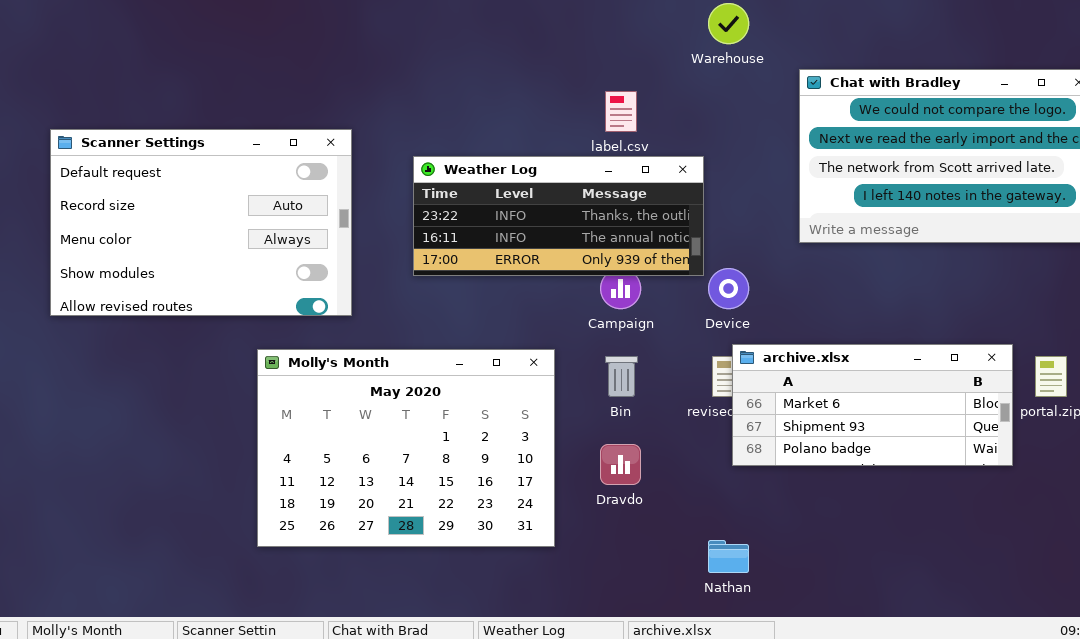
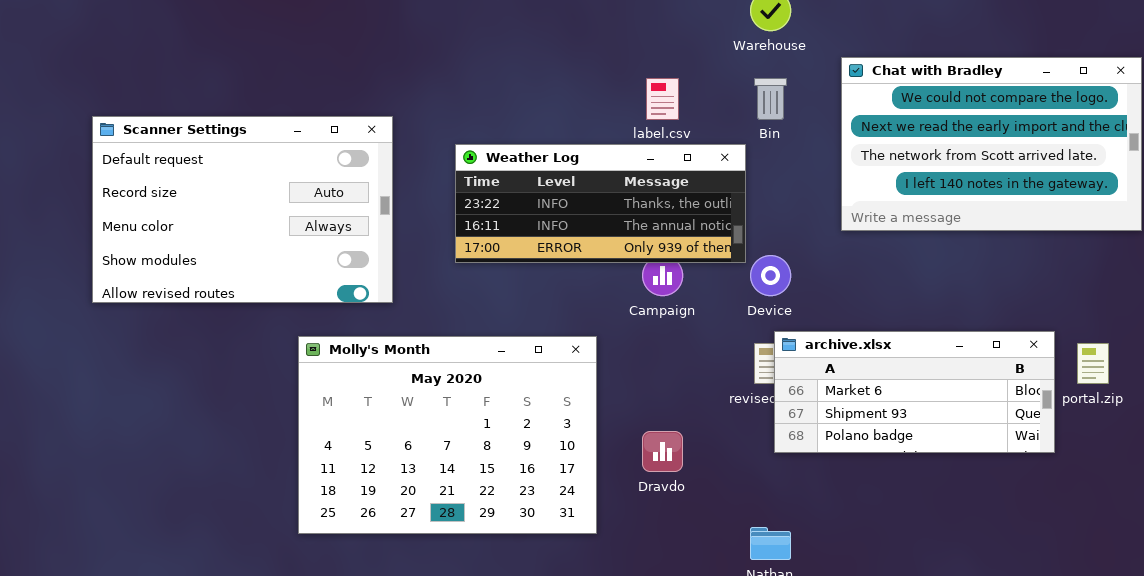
Bin: [605,356,638,397] -> [754,78,787,120], moved

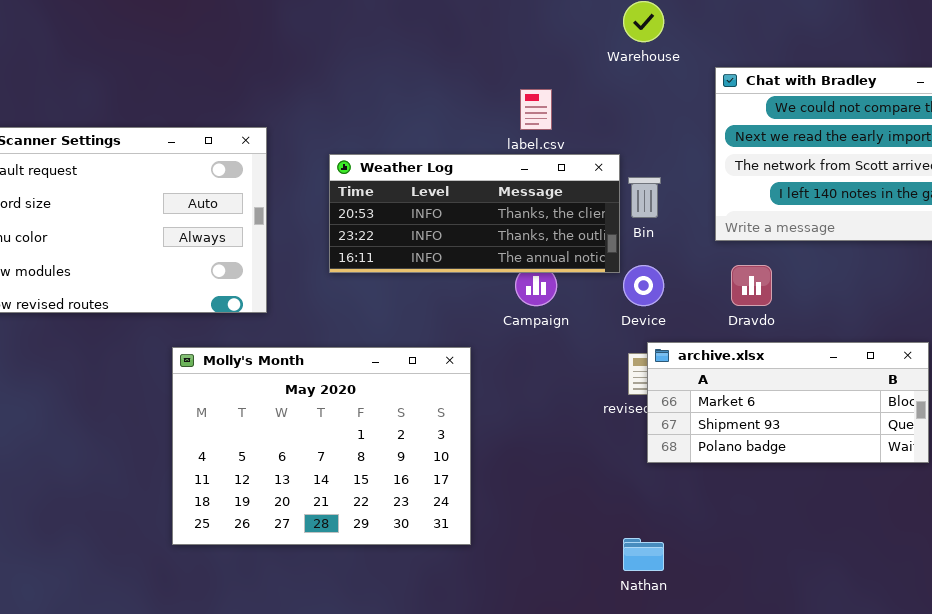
Bin: [754,78,787,120] -> [628,177,661,218], moved
Weather Log: [455,144,746,263] -> [329,154,620,273], scrolled up 1 row
Dravdo: [642,431,683,472] -> [731,265,772,306], moved

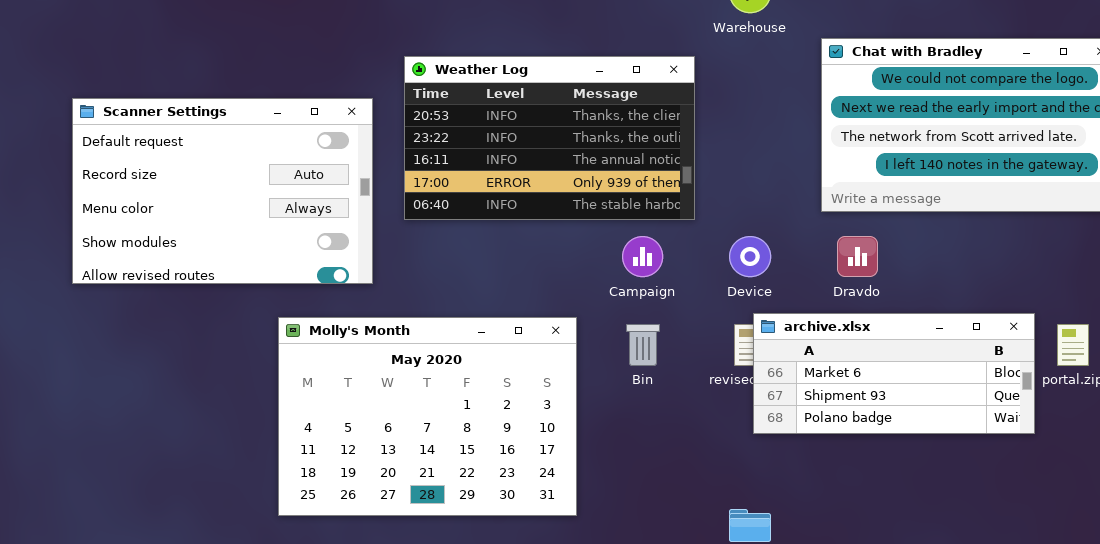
Weather Log: [329,154,620,273] -> [404,56,695,220], moved, resized
Bin: [628,177,661,218] -> [626,324,660,366], moved

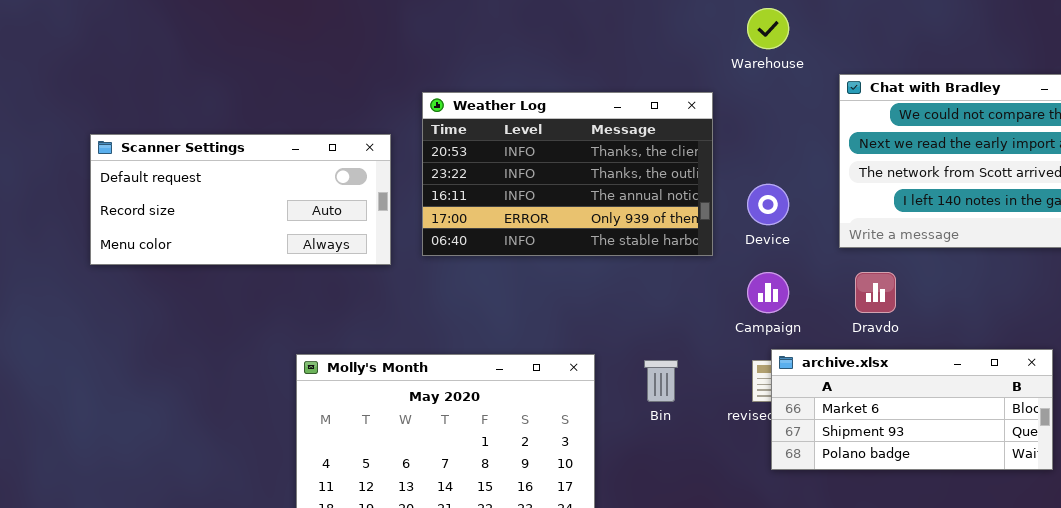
Scanner Settings: [72,98,373,284] -> [90,134,391,265], resized
Campaign: [622,236,663,277] -> [747,272,789,313], moved
Device: [729,236,771,277] -> [747,184,789,225], moved

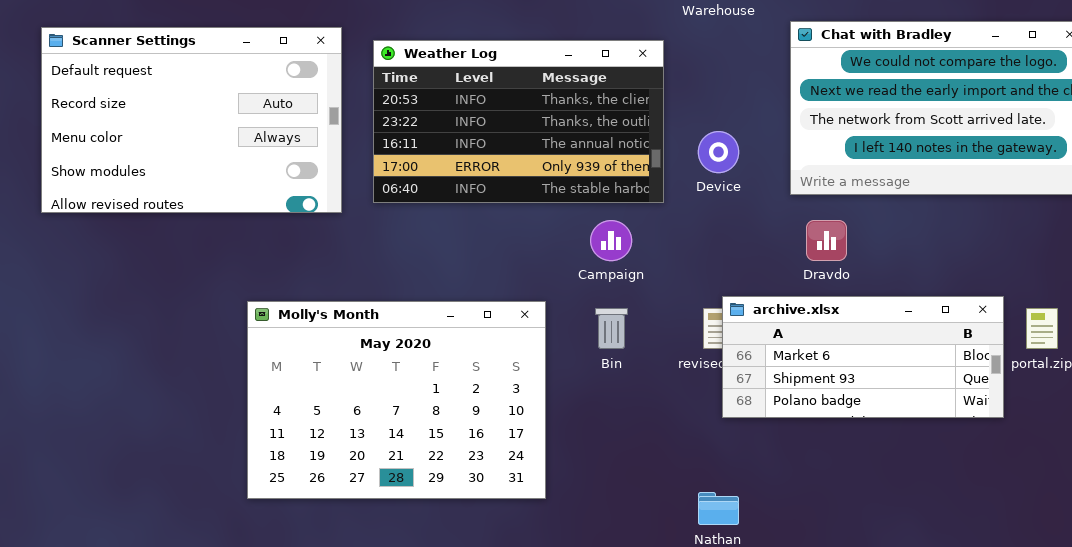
Scanner Settings: [90,134,391,265] -> [41,27,342,213], resized
Campaign: [747,272,789,313] -> [590,220,632,261], moved

